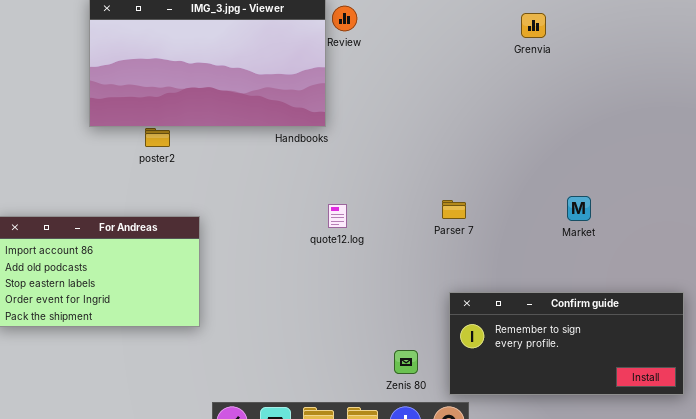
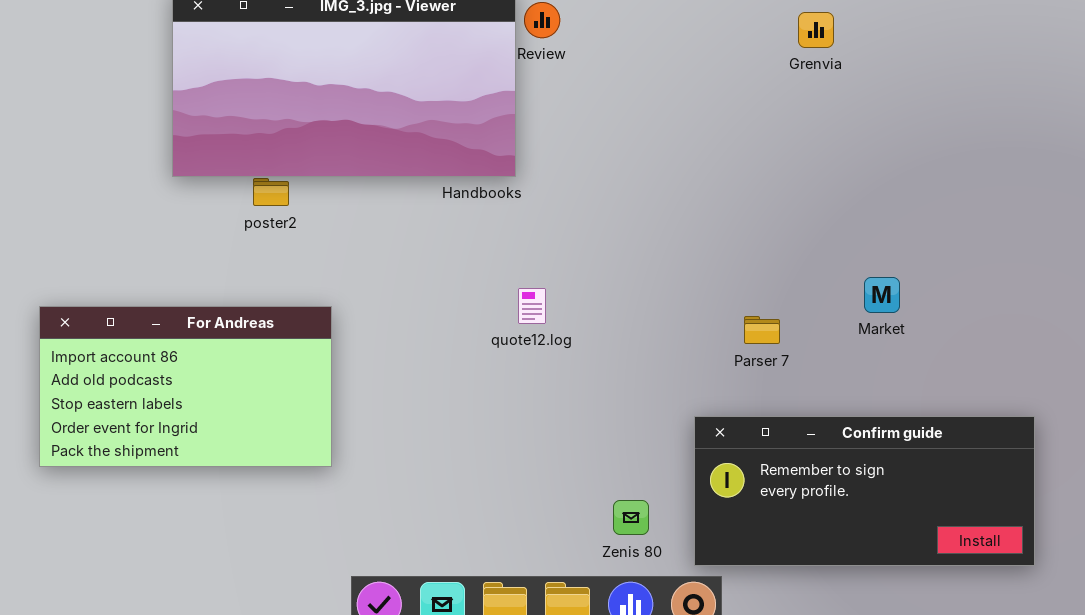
Parser 7: [442,200,466,219] -> [744,316,780,344], moved

